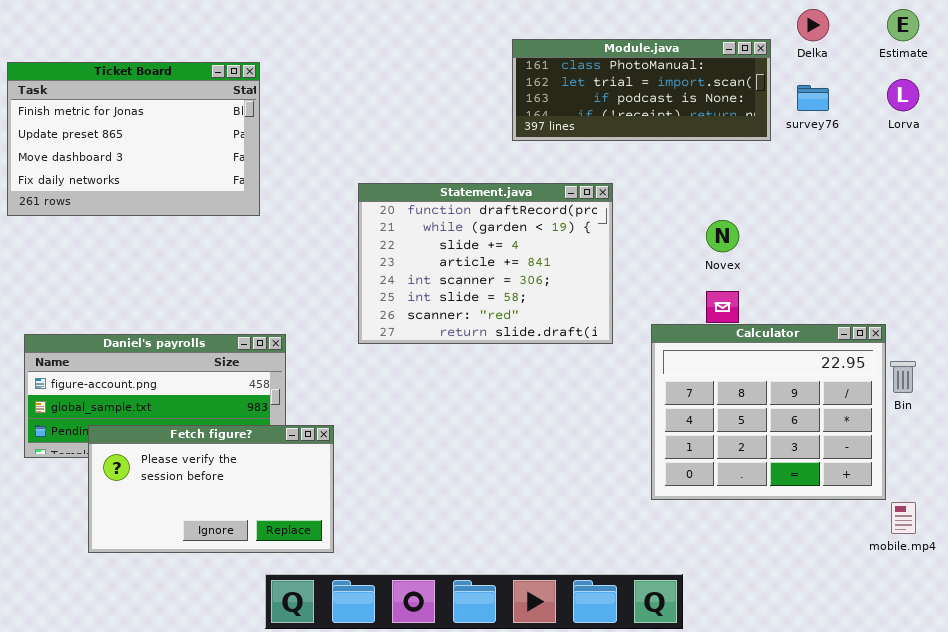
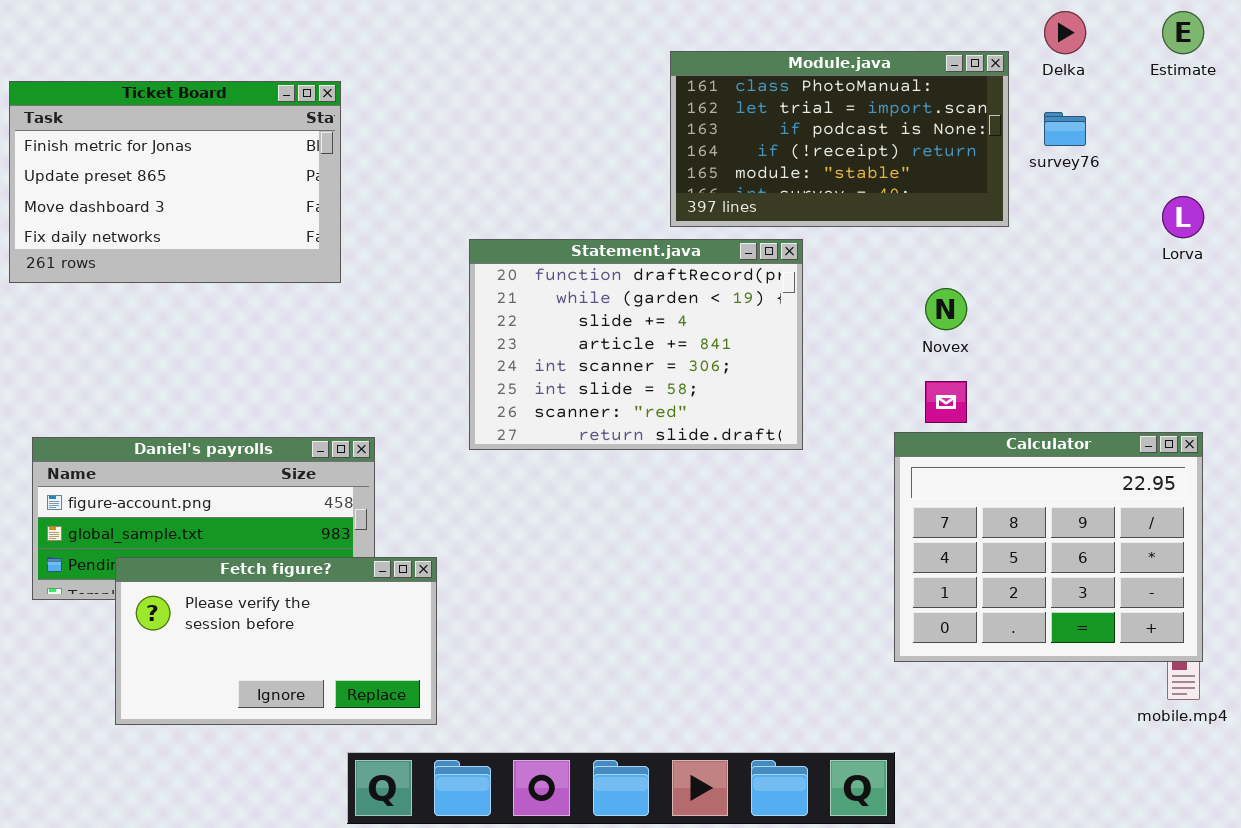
Module.java: [512,39,771,141] -> [670,51,1009,227], resized
Lorva: [887,79,919,111] -> [1162,196,1204,238], moved
Calculator: [651,324,886,500] -> [894,432,1203,662], moved

